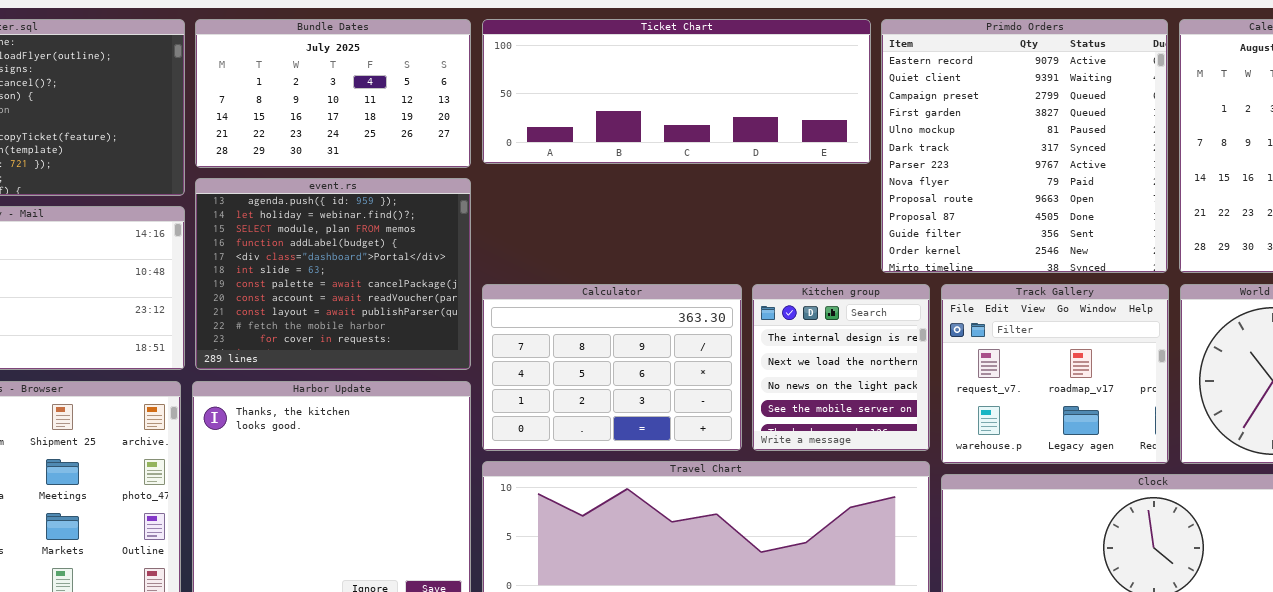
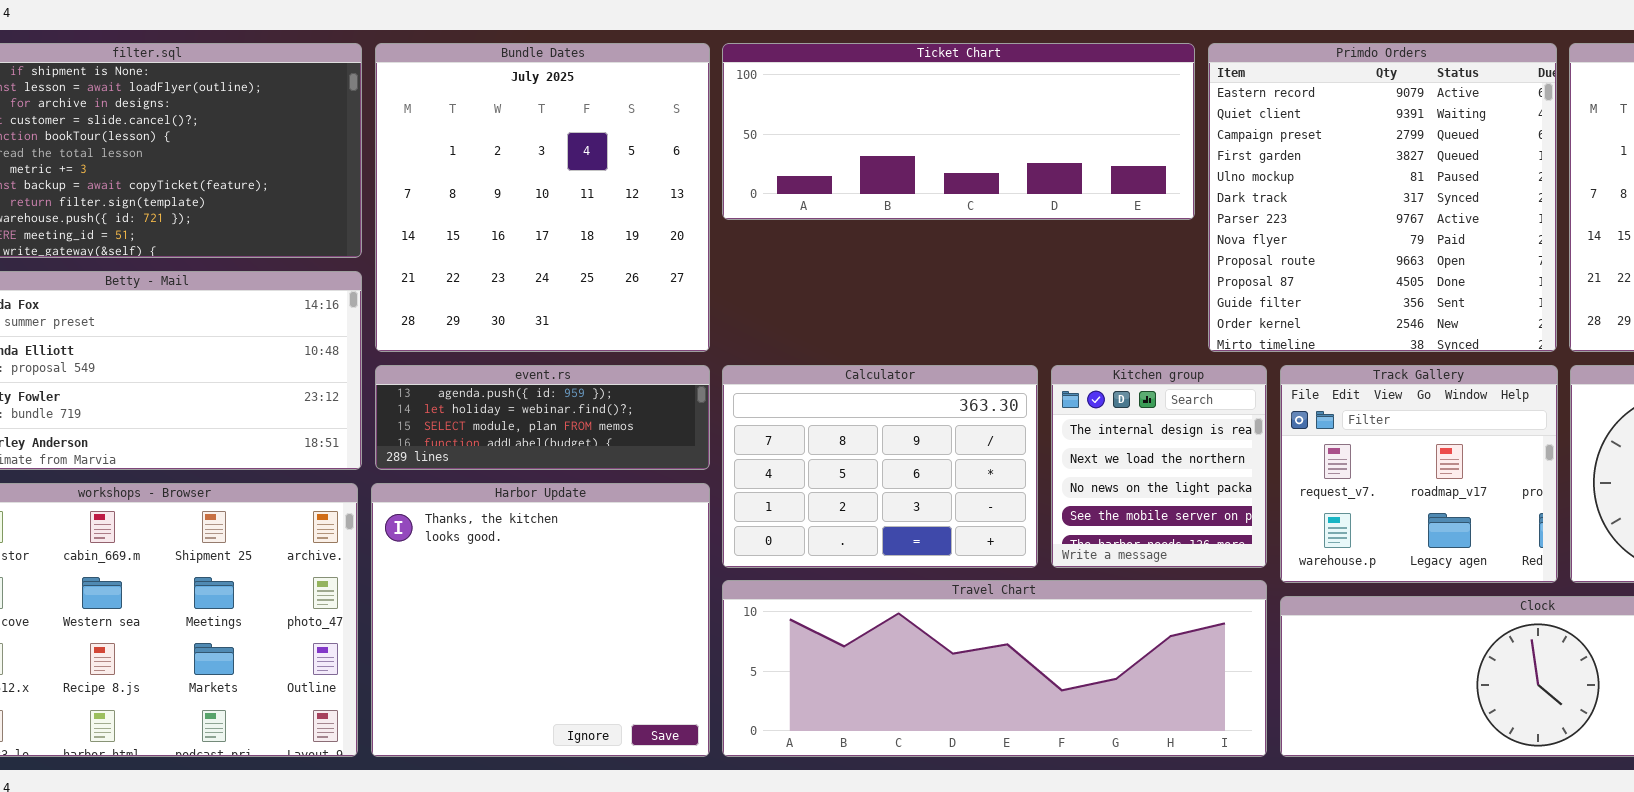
Bundle Dates: [195,19,471,168] -> [375,43,710,352], resized
event.rs: [195,178,471,370] -> [375,365,710,470], resized

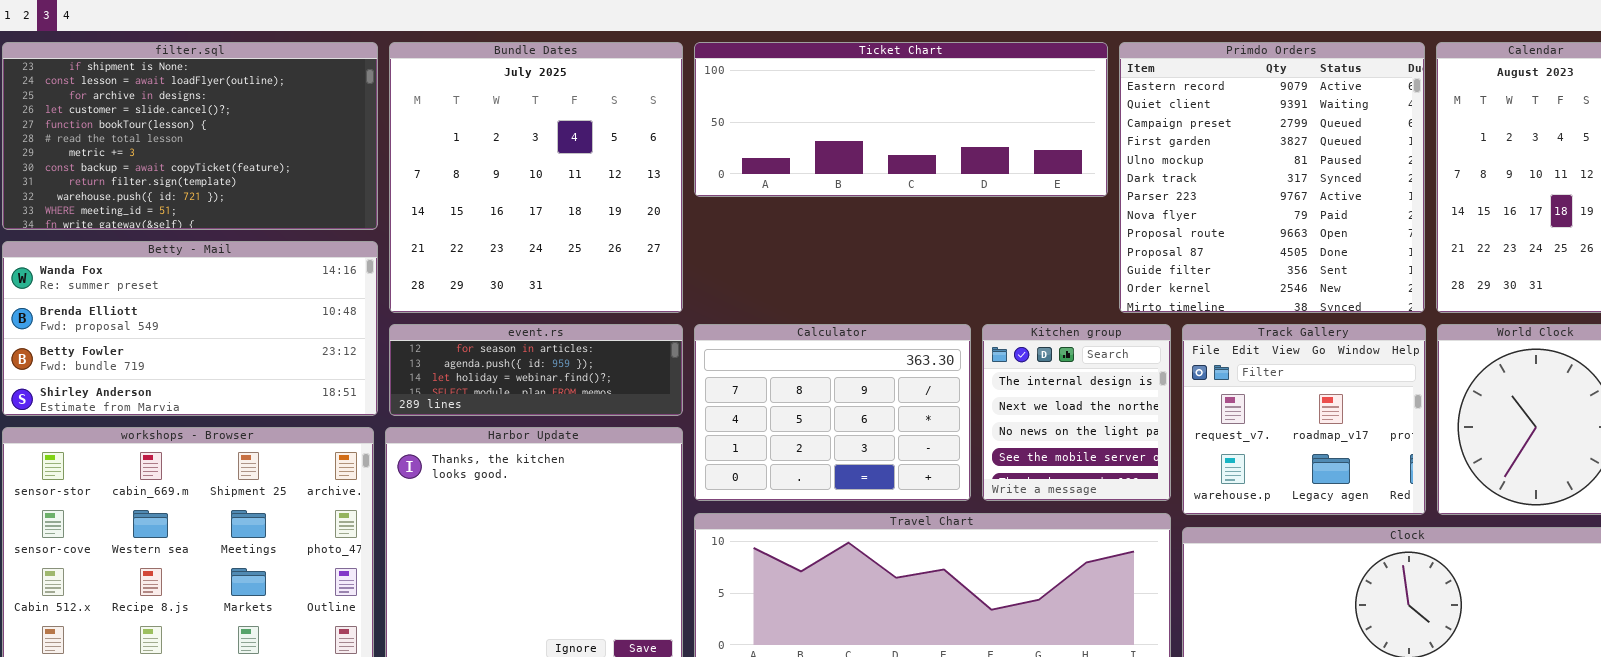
event.rs: [375,365,710,470] -> [389,324,683,416], scrolled up 1 row

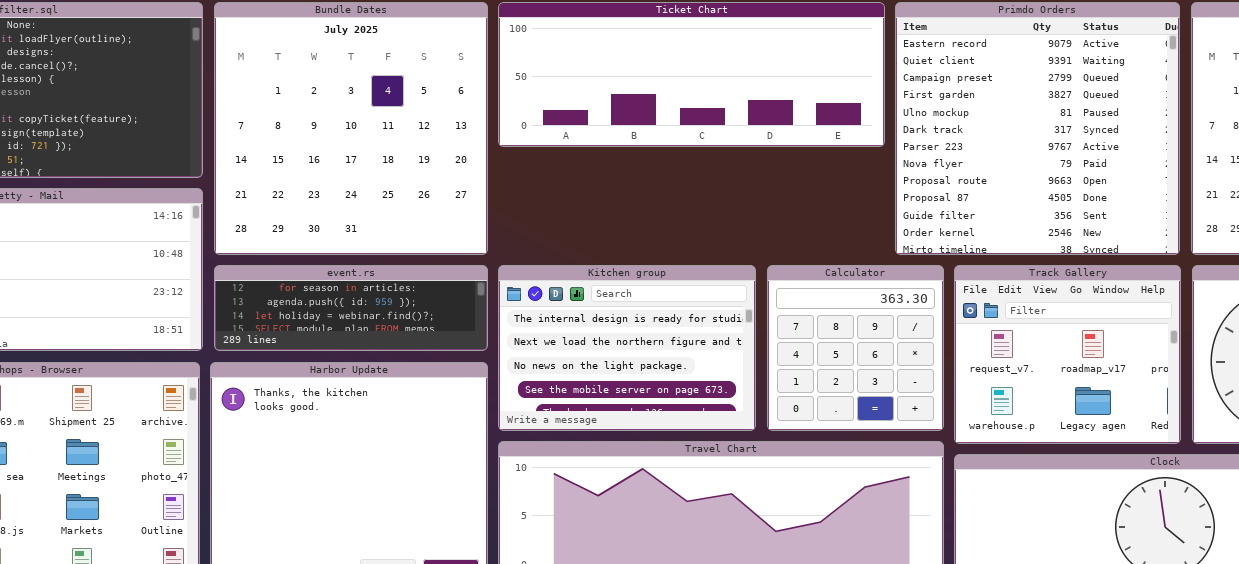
Calculator: [694,324,971,501] -> [767,265,944,431], moved, resized
Kitchen group: [982,324,1171,501] -> [498,265,756,431], moved, resized

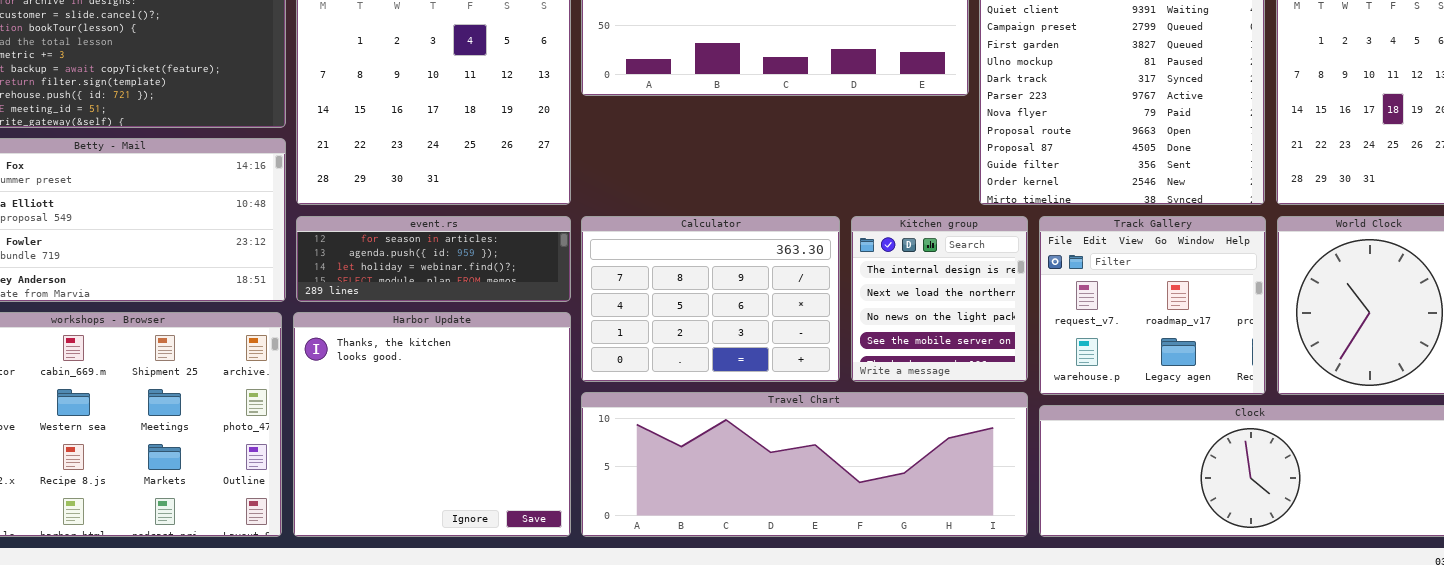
Kitchen group: [498,265,756,431] -> [851,216,1028,382], moved, resized
Calculator: [767,265,944,431] -> [581,216,840,382], moved, resized

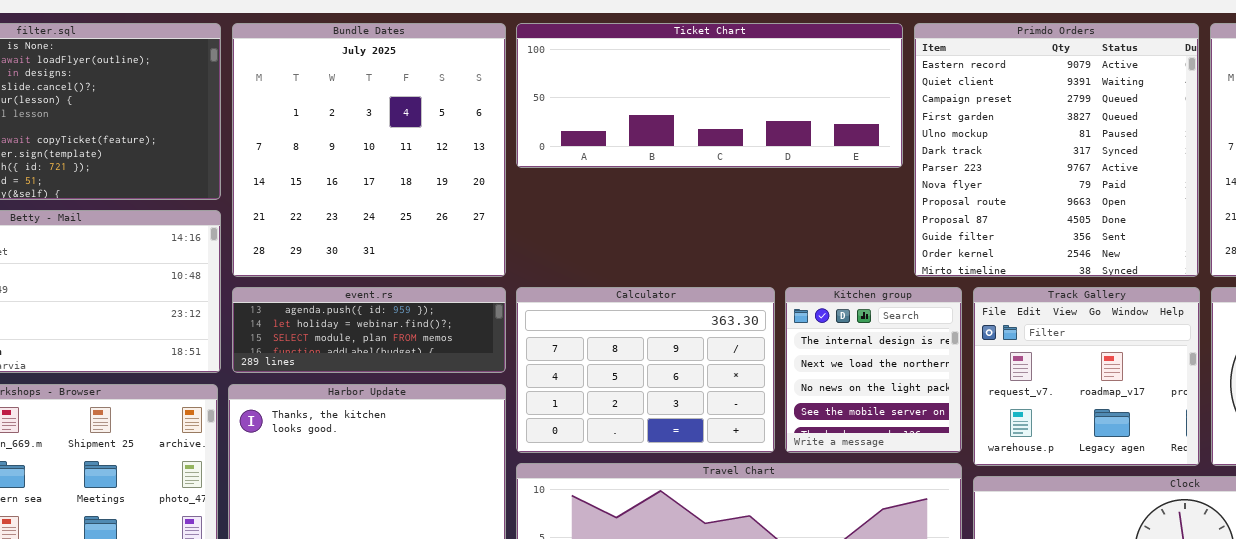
event.rs: [296,216,571,302] -> [232,287,506,373], scrolled down 1 row

